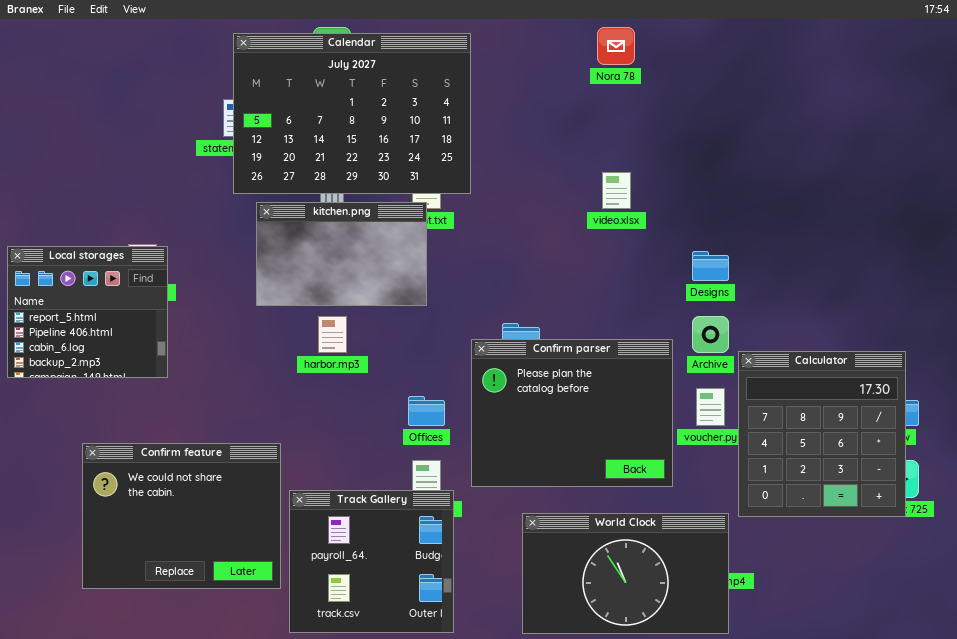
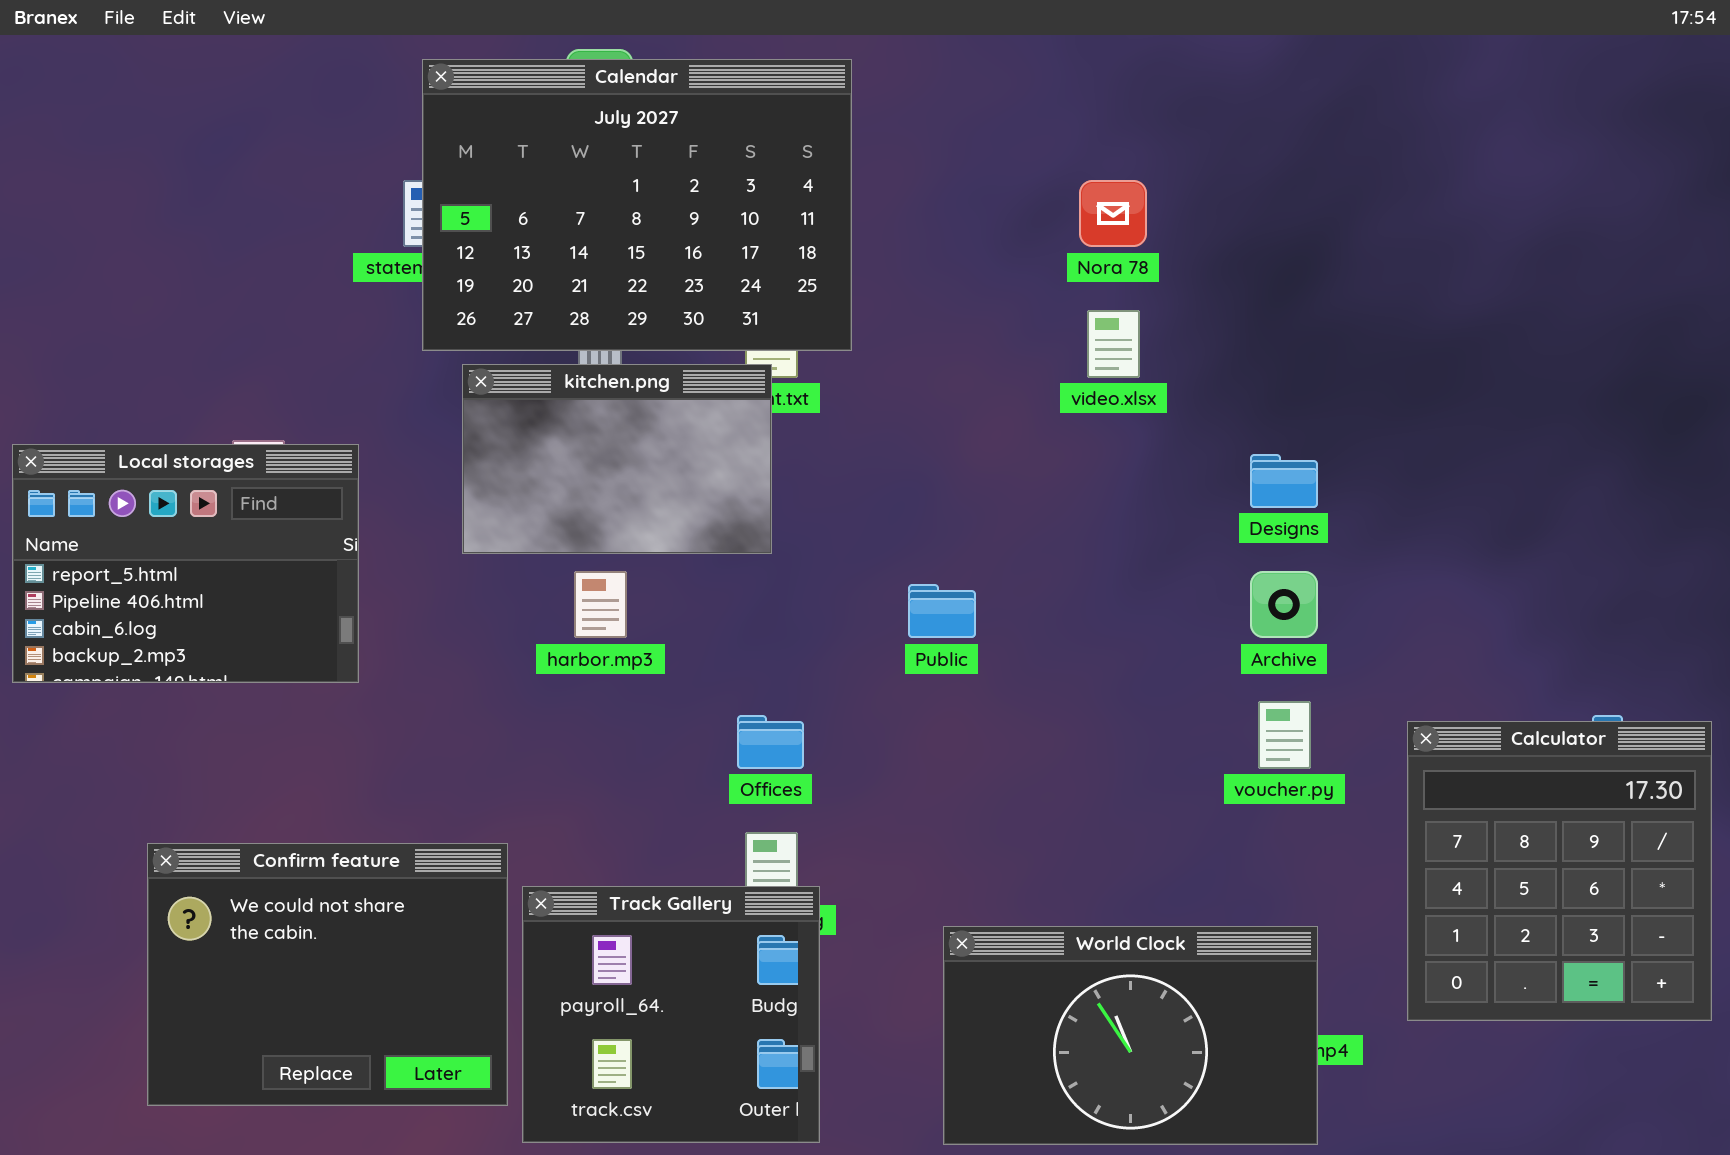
Nora 78: [597,27,635,65] -> [1079,180,1147,247], moved
Local storages: [7,246,168,378] -> [12,444,359,683], resized
Confirm parser: [471,339,673,487] -> none, closed
Calculator: [738,351,906,517] -> [1407,721,1712,1021], moved
Confirm feature: [82,443,281,589] -> [147,843,508,1106], moved

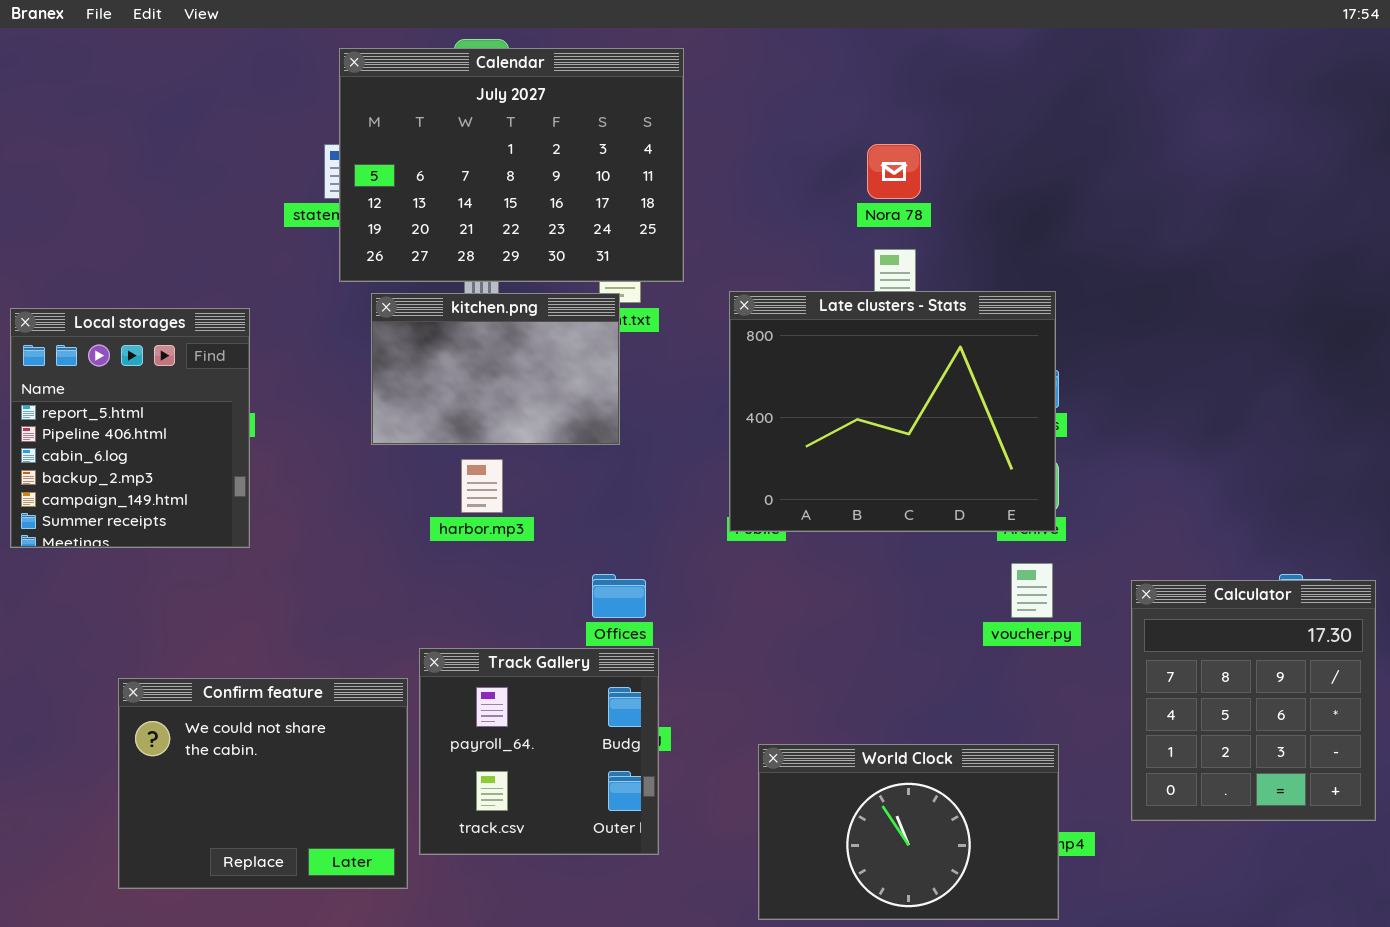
Late clusters - Stats: none -> [729,291,1056,532], opened
Local storages: [12,444,359,683] -> [10,308,250,548], resized
Track Gallery: [522,886,820,1143] -> [419,648,659,855], moved

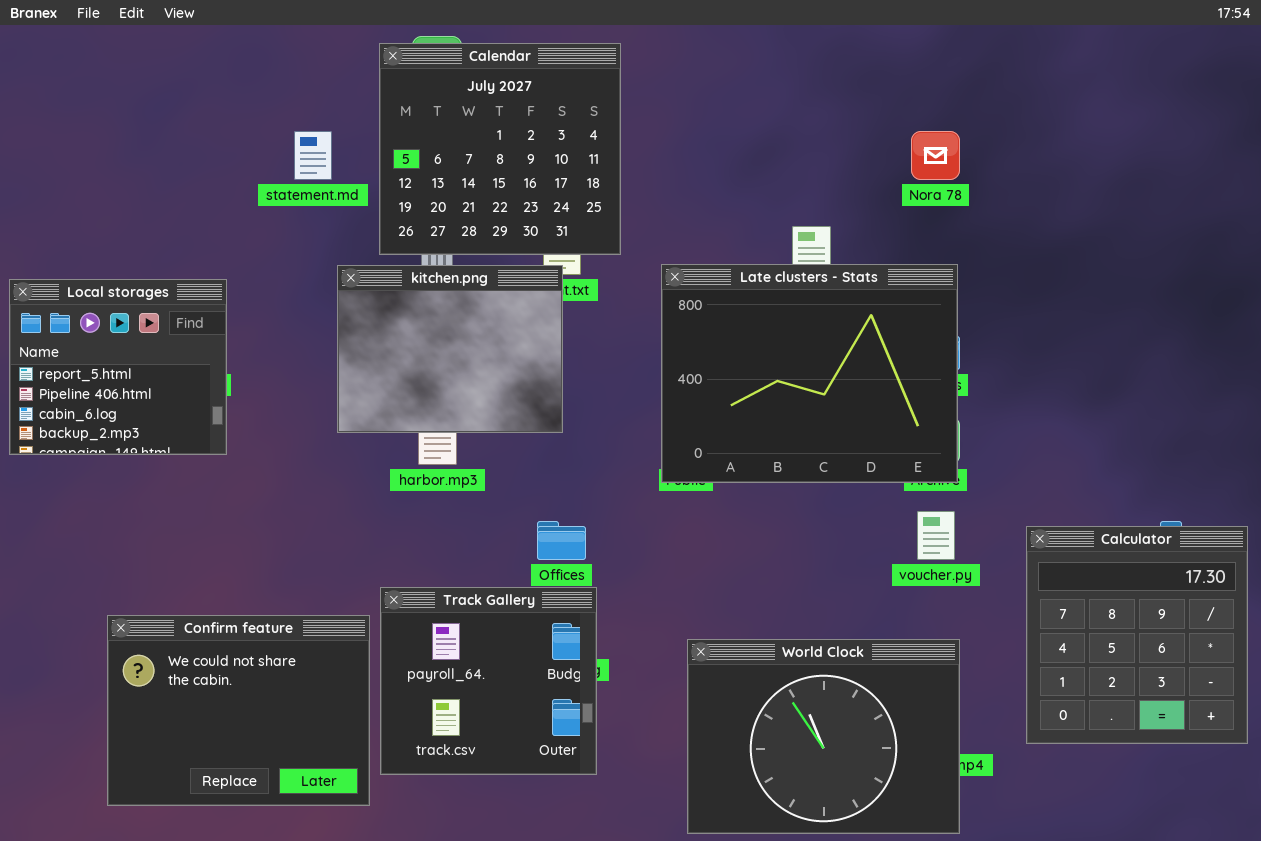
Calendar: [339,48,684,282] -> [379,43,621,255], resized
Nora 78: [867,144,921,199] -> [911,131,960,180], moved
kitchen.png: [371,293,620,445] -> [337,265,563,433], resized
Local storages: [10,308,250,548] -> [9,279,227,455], resized
World Clock: [758,744,1059,920] -> [687,639,960,834], resized

